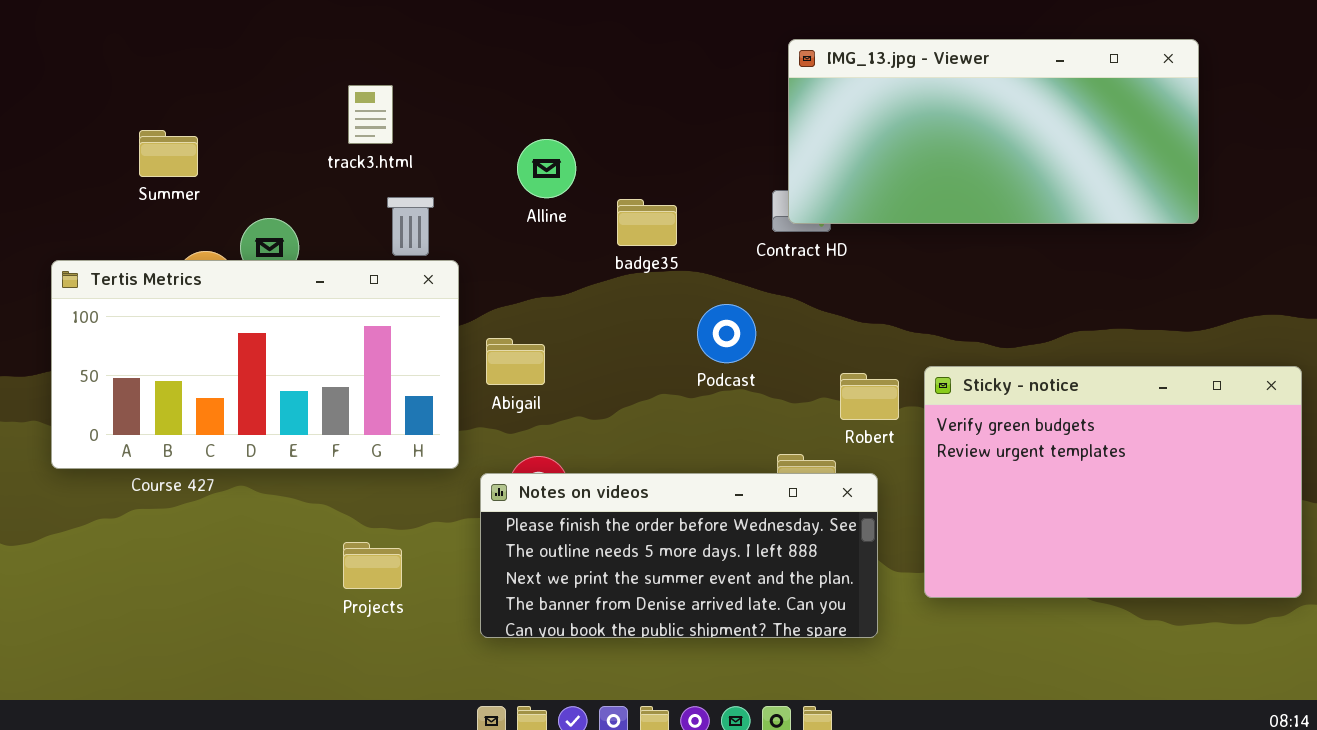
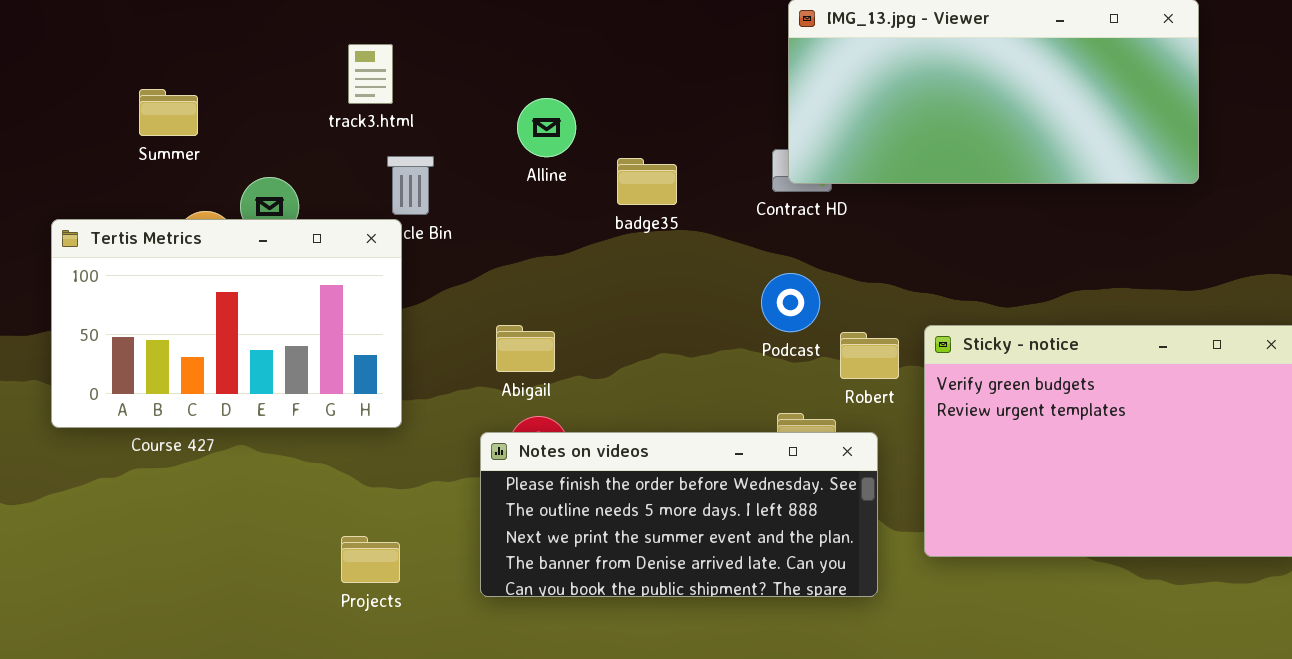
Tertis Metrics: [51,260,459,469] -> [51,219,402,428], resized
Podcast: [697,304,756,363] -> [761,273,820,332], moved
Abigail: [486,338,545,385] -> [496,325,555,372], moved
Projects: [343,542,402,589] -> [341,536,400,583], moved

